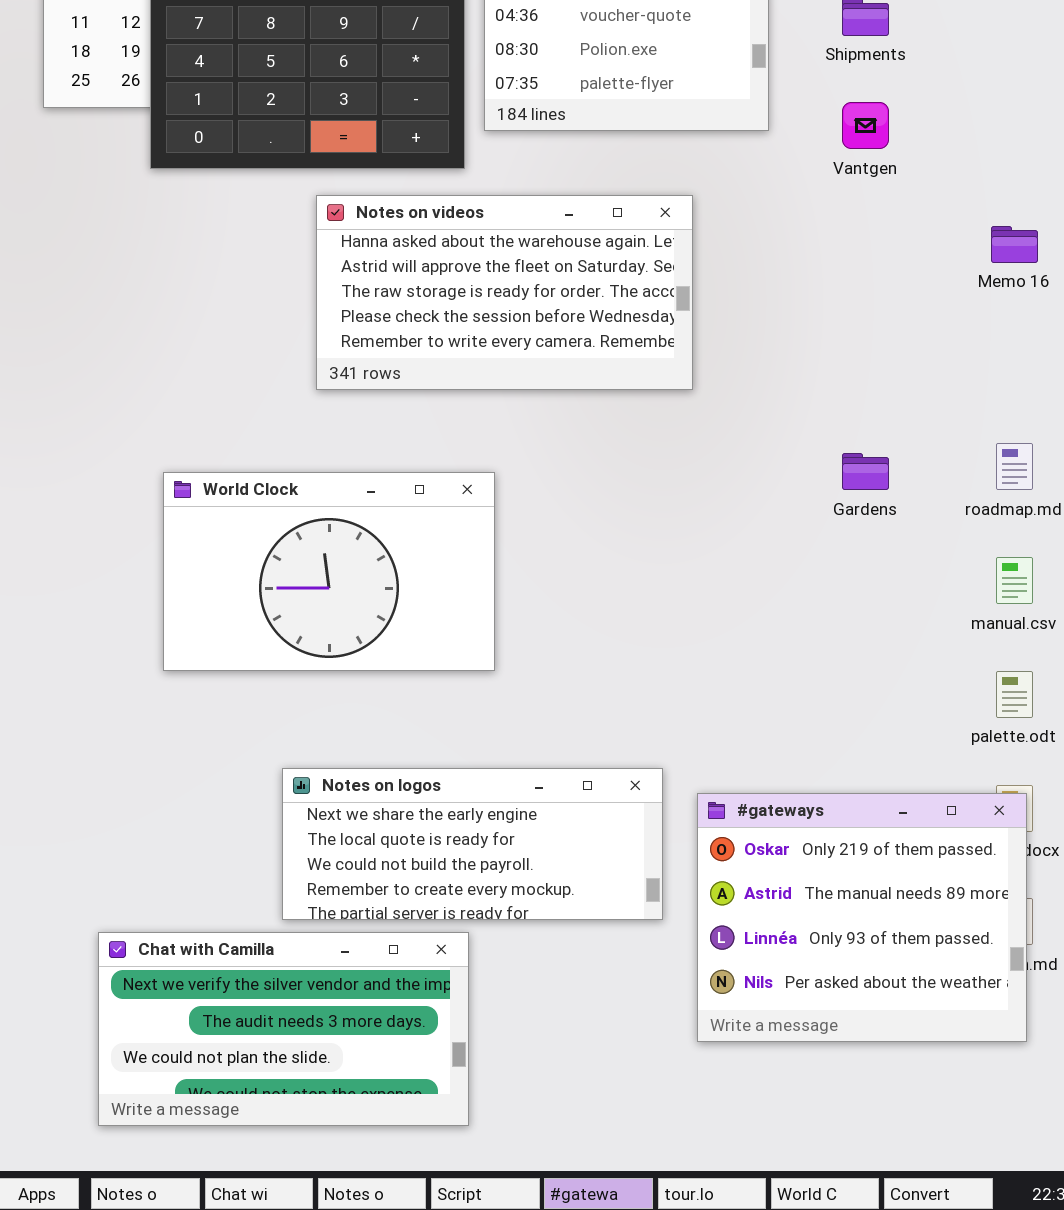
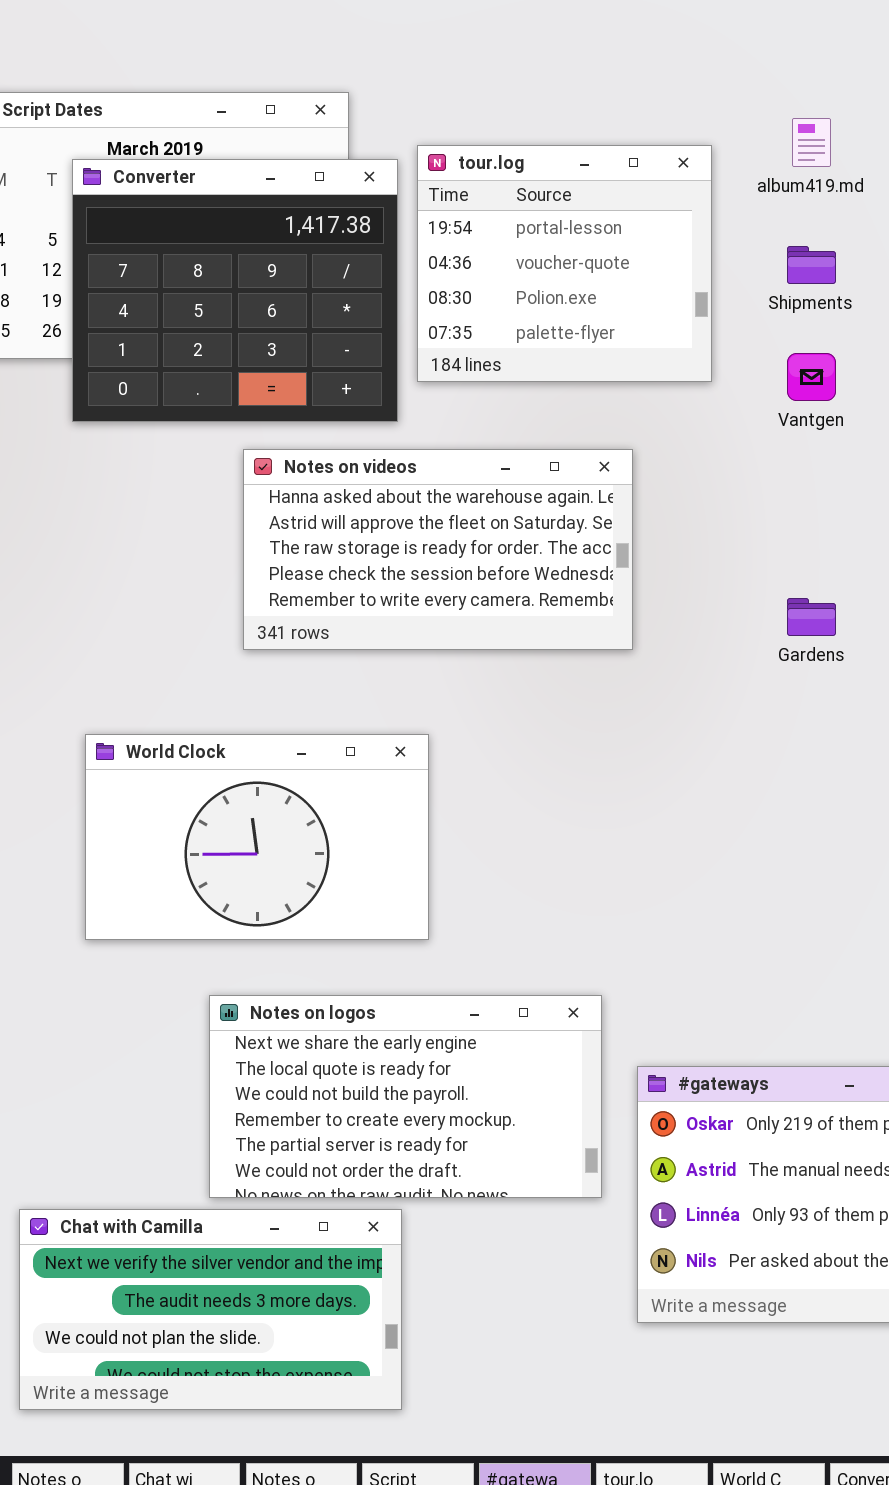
Gardens: [842,453,889,490] -> [787,598,836,636], moved
Notes on logos: [282,768,663,920] -> [209,995,602,1198], resized

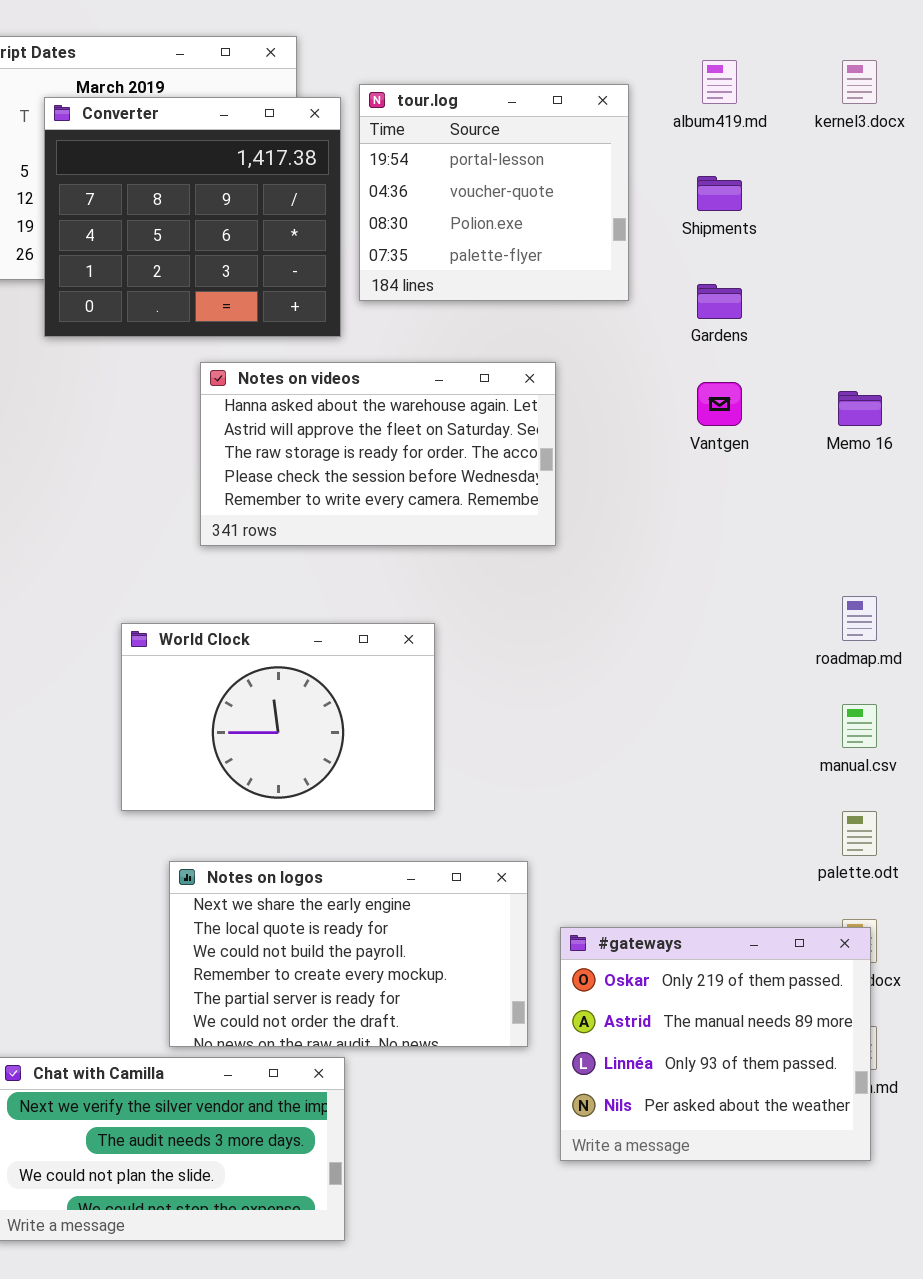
Vantgen: [787,353,836,401] -> [697,382,742,426], moved
Gardens: [787,598,836,636] -> [697,284,742,319], moved
World Clock: [85,734,429,940] -> [121,623,435,811], moved

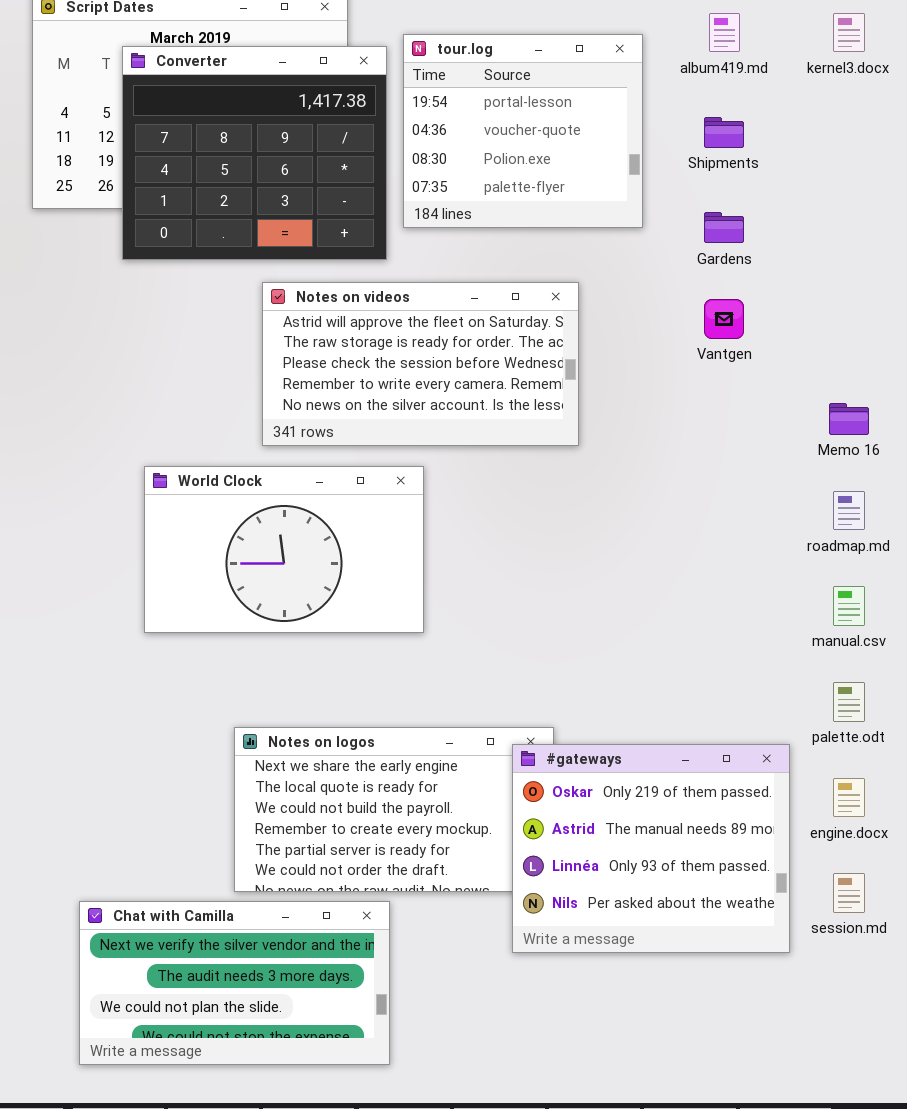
Notes on videos: [200,362,556,546] -> [262,282,579,446], scrolled down 1 row
Memo 16: [838,391,882,426] -> [829,403,869,435], moved
World Clock: [121,623,435,811] -> [144,466,424,633], moved
#gateways: [560,927,871,1161] -> [512,744,790,953], moved

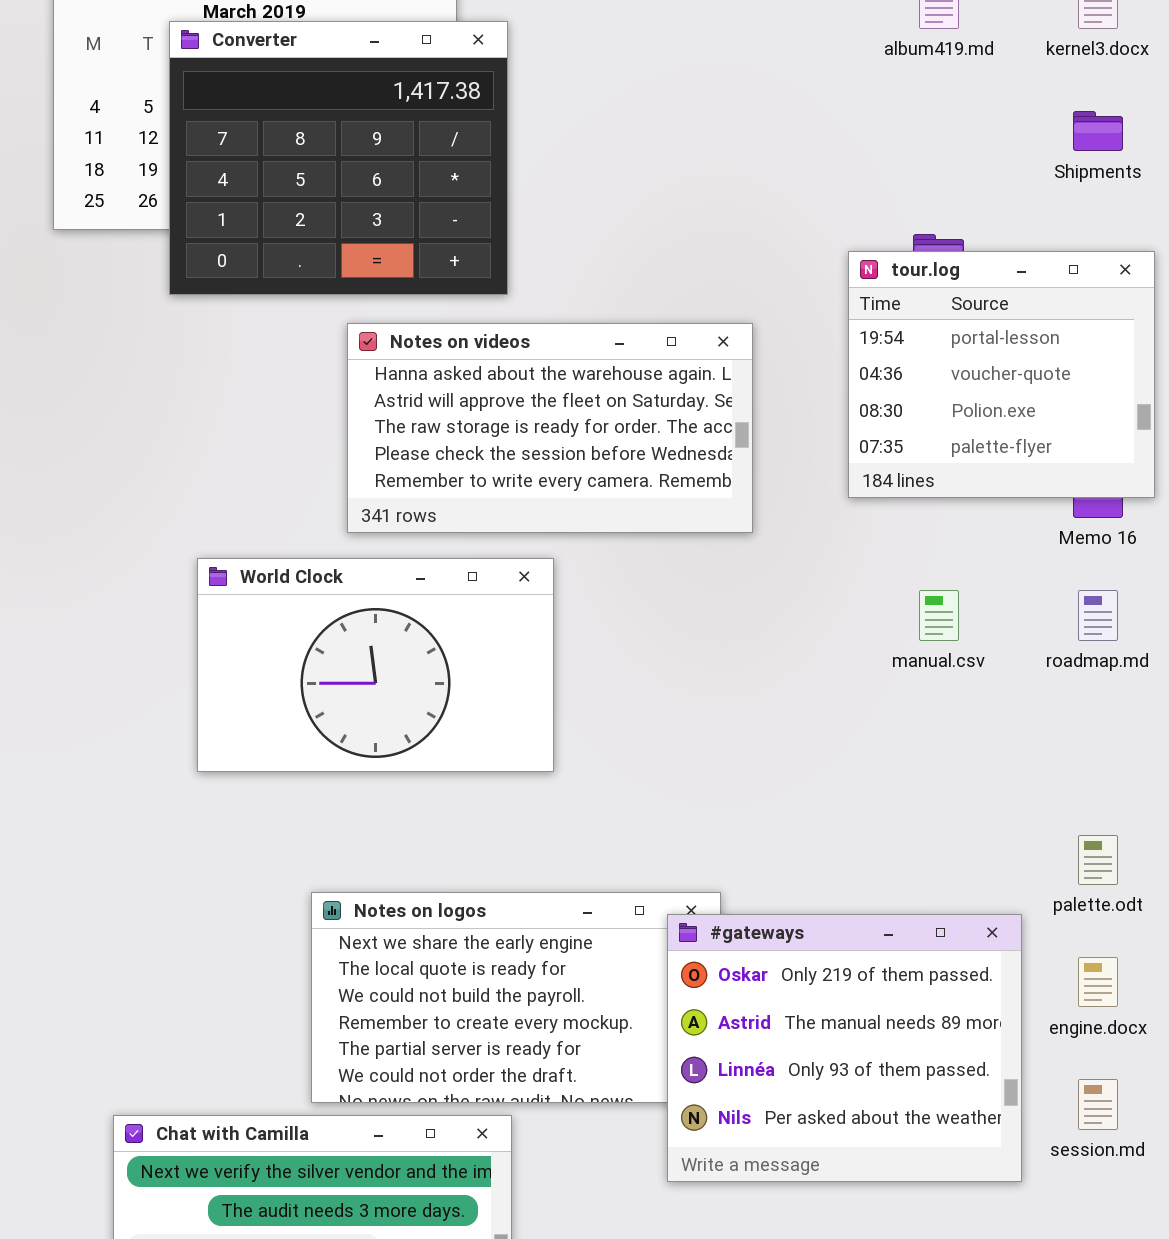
tour.log: [403,34,643,228] -> [848,251,1155,498], moved
Shipments: [704,117,744,148] -> [1073,111,1123,151], moved
Notes on videos: [262,282,579,446] -> [347,323,753,533], scrolled up 1 row
manual.csv: [833,586,865,626] -> [919,590,959,641], moved

